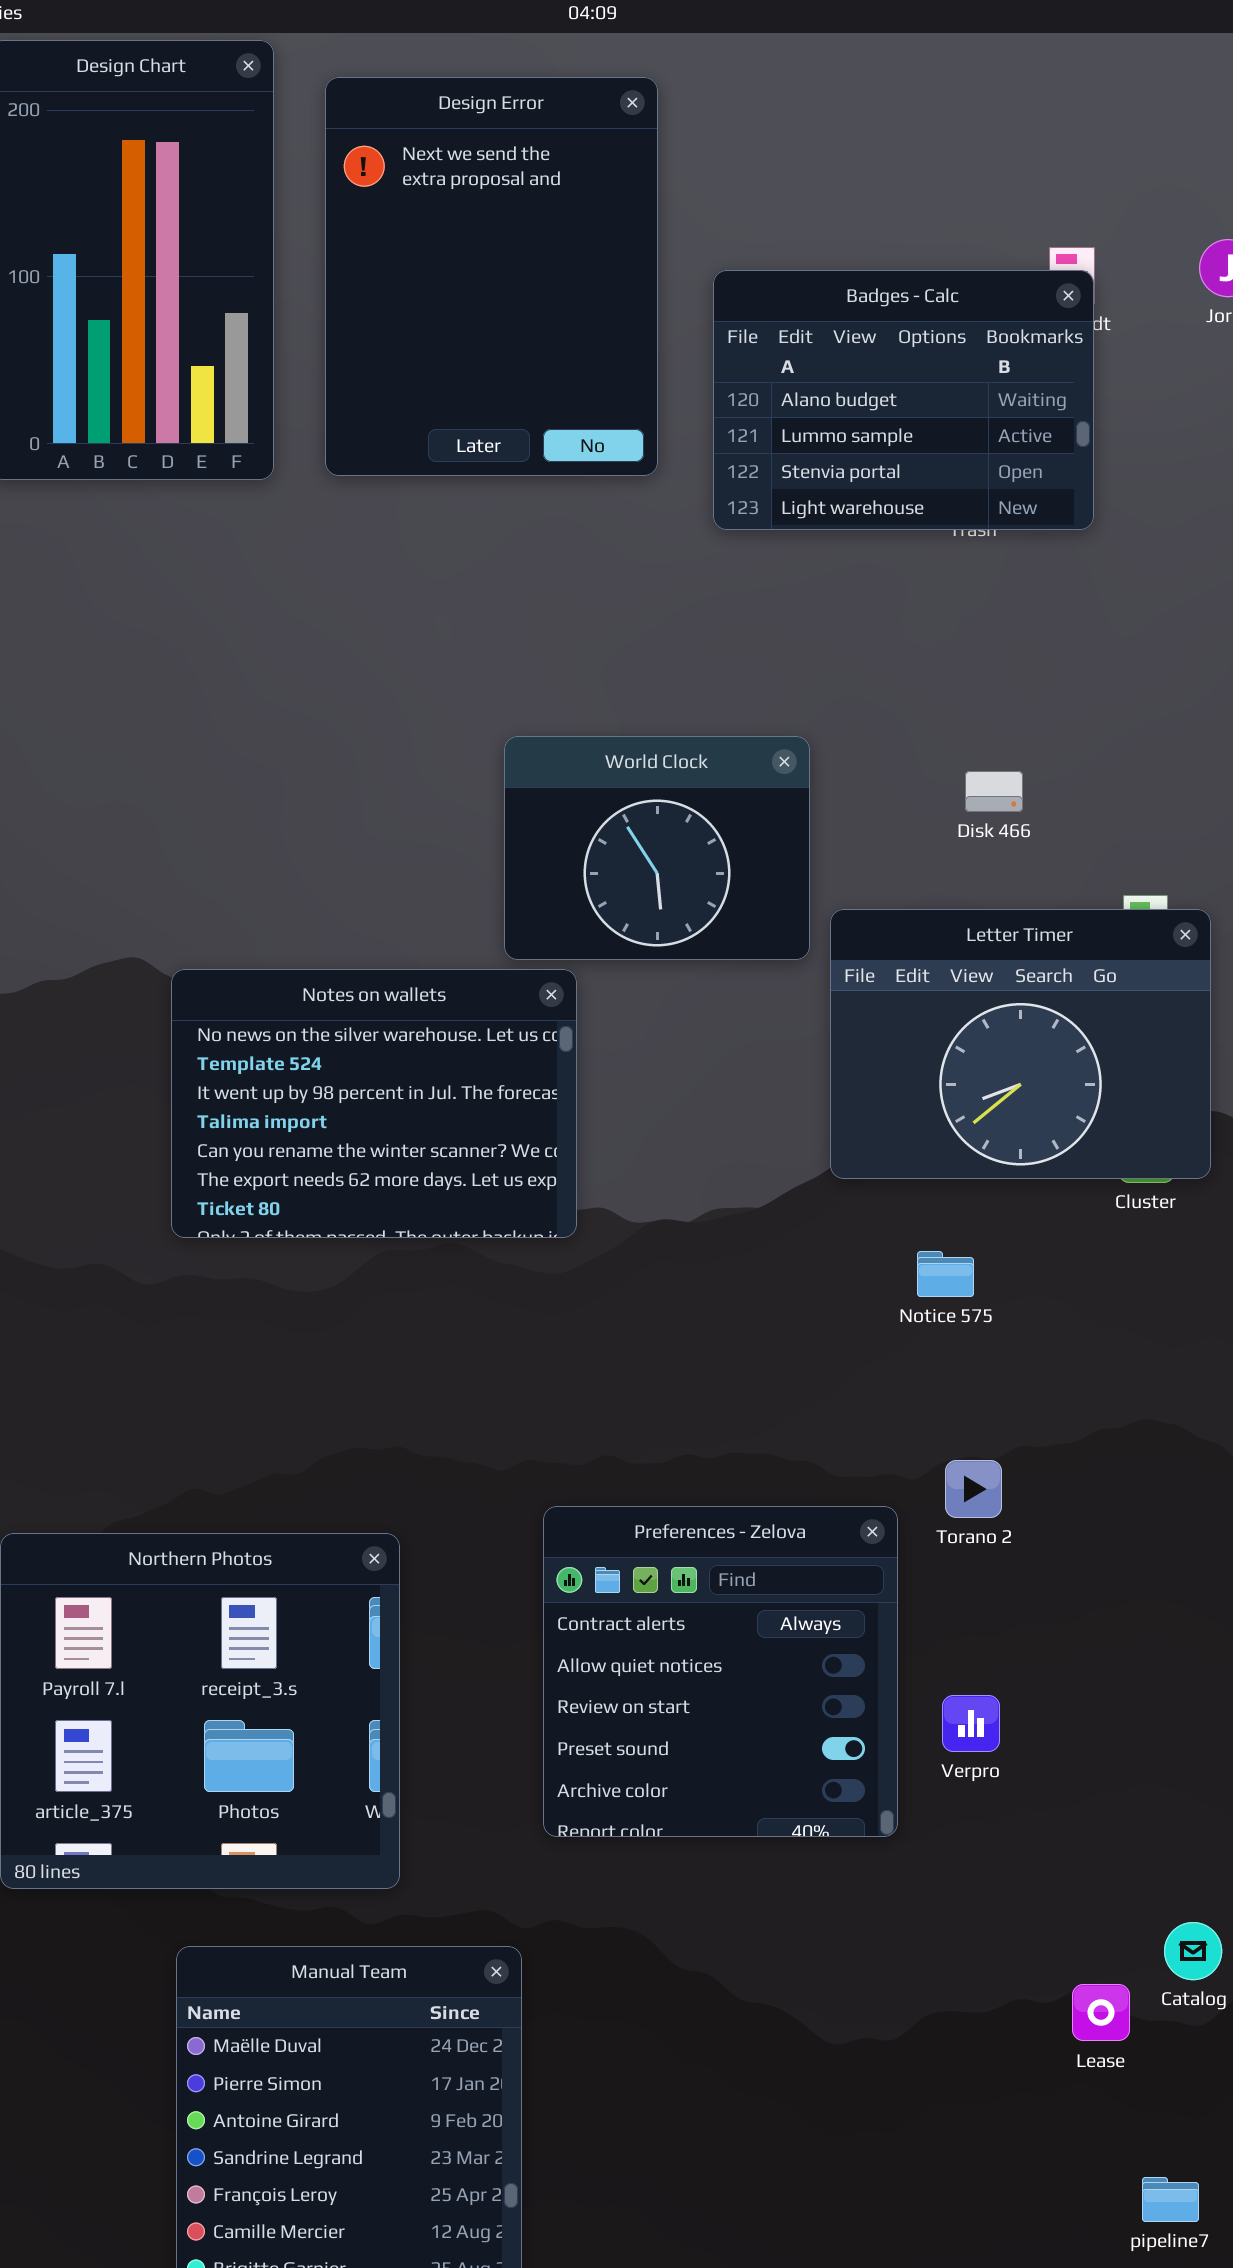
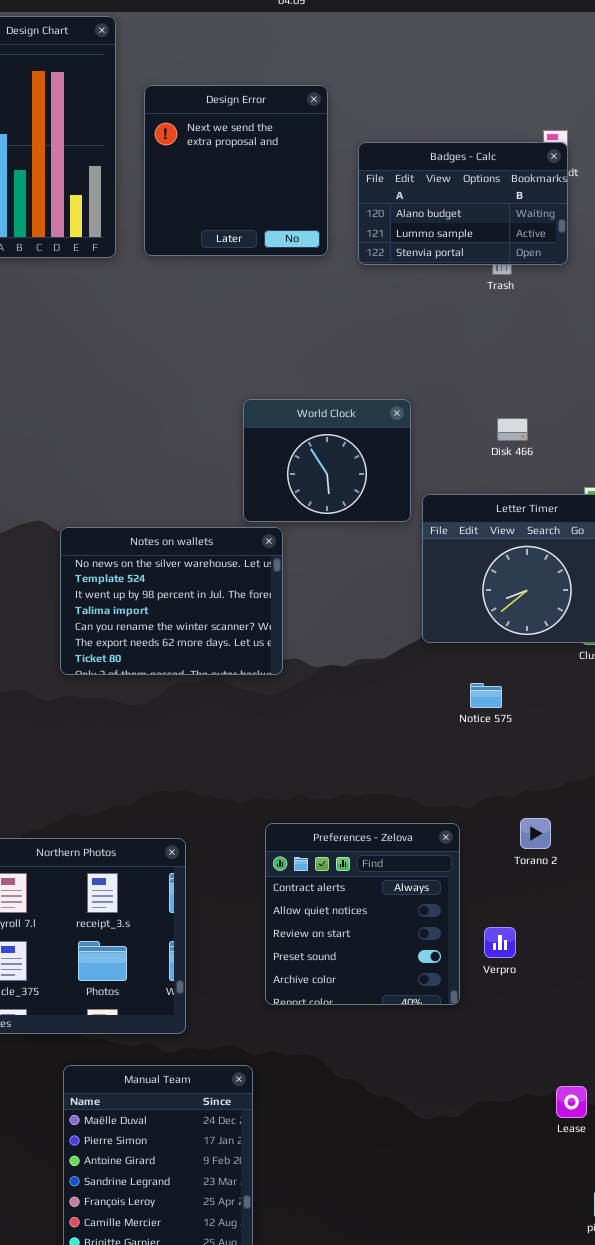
Design Error: [325,77,658,476] -> [144,85,328,256], resized
Badges - Calc: [713,270,1094,530] -> [358,142,568,265], resized
Torano 2: [945,1460,1002,1518] -> [520,818,551,849], moved

